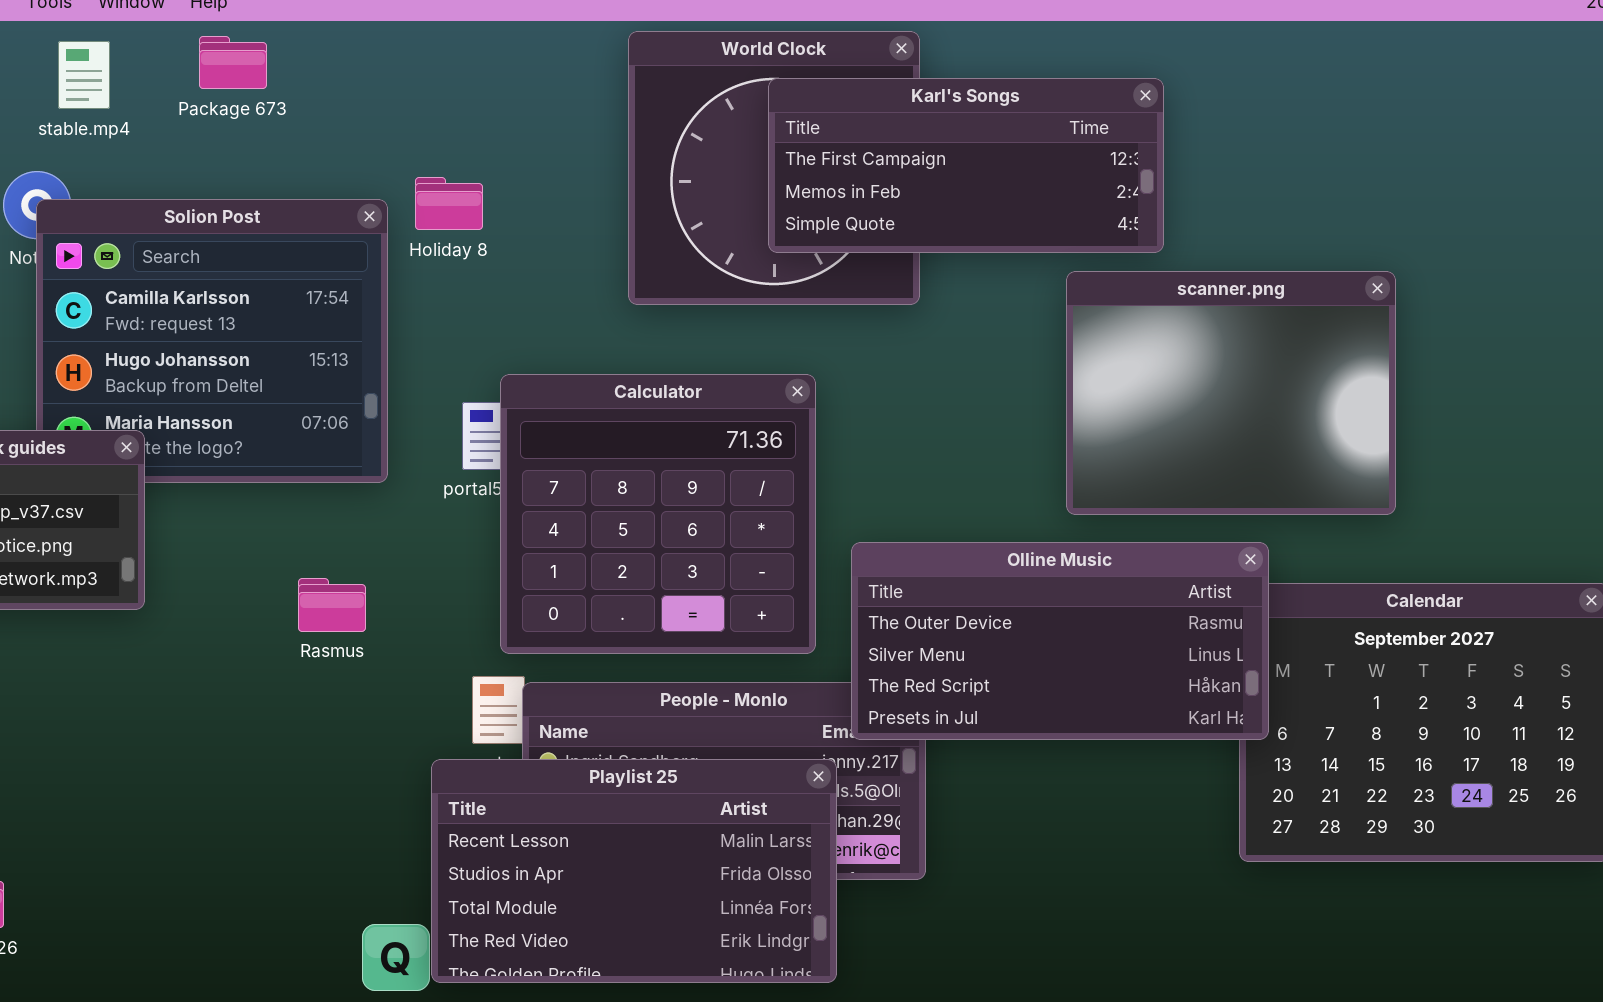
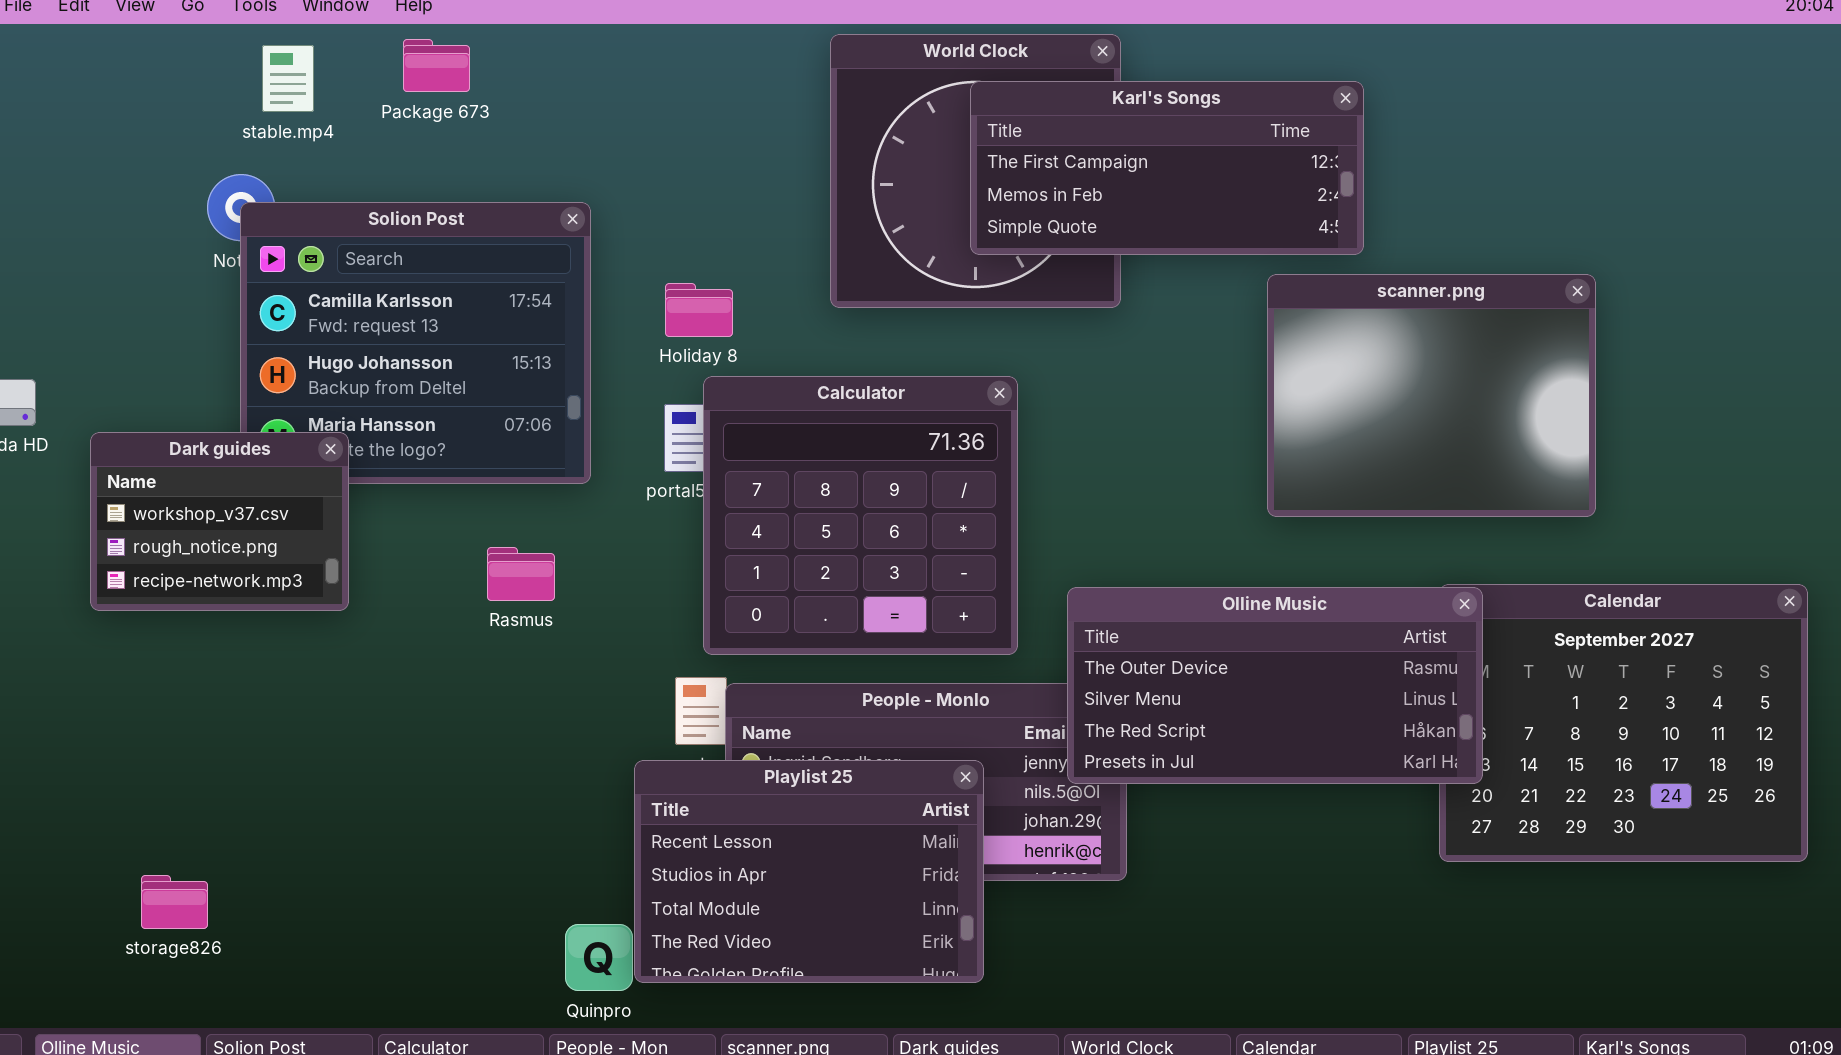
Holiday 8: [415,177,483,230] -> [665,283,733,337], moved
Olline Music: [851,542,1269,740] -> [1067,587,1483,784], moved
Rasmus: [298,578,366,632] -> [487,547,555,601], moved
Playlist 25: [431,759,837,983] -> [634,760,984,983], resized

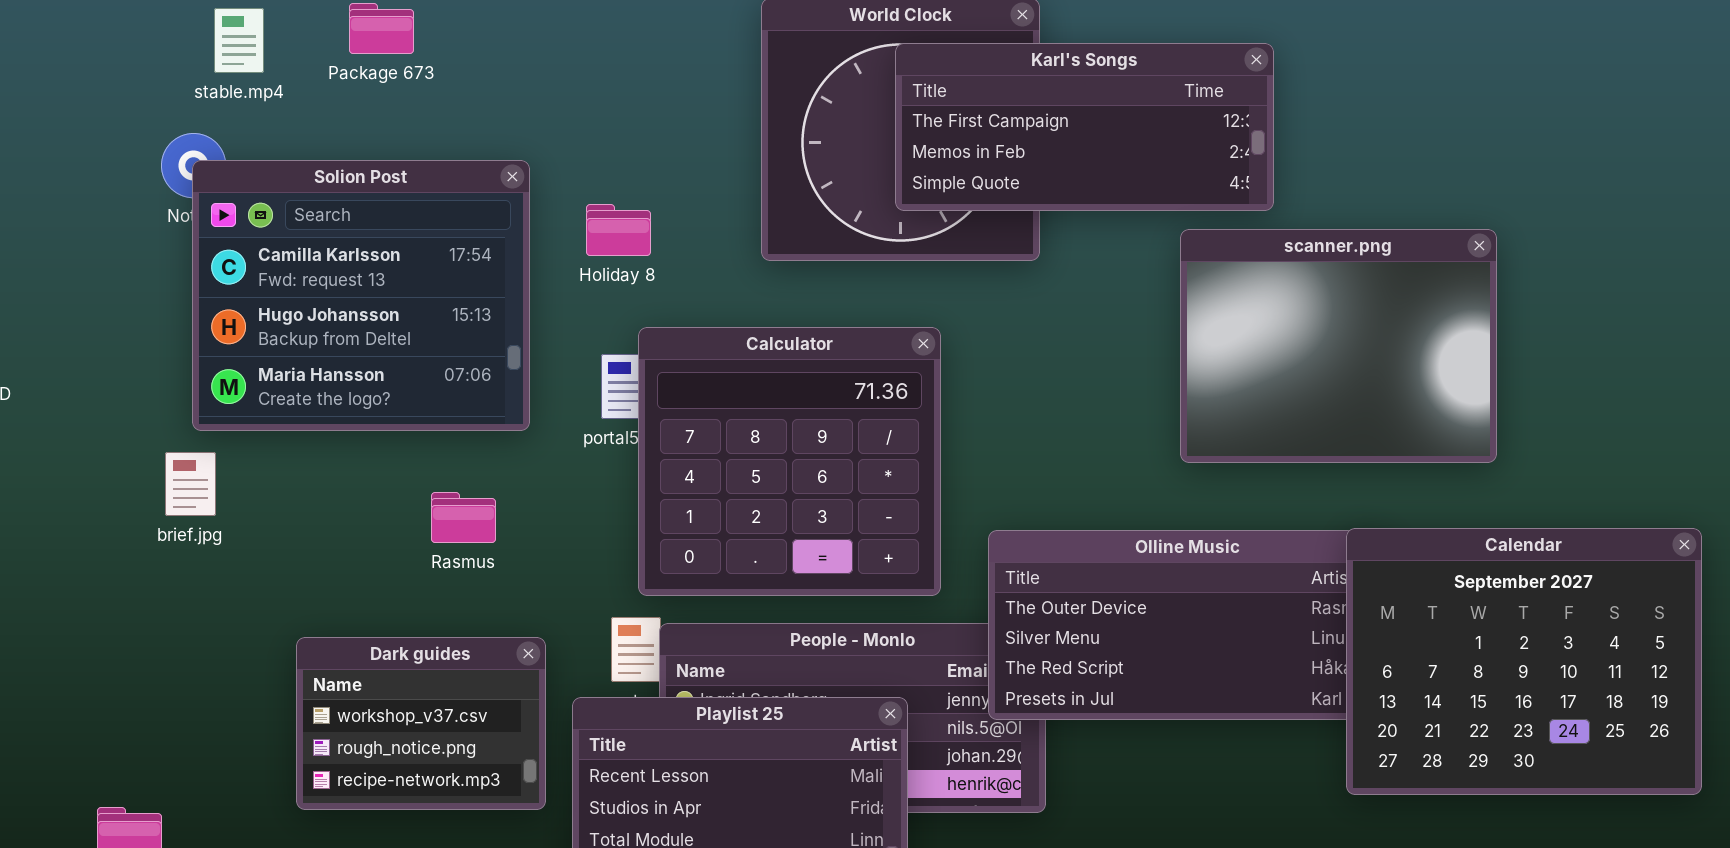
Holiday 8: [665,283,733,337] -> [586,204,651,256], moved
Dark guides: [90,432,349,611] -> [296,637,546,810], moved
Calendar: [1439,584,1808,862] -> [1346,528,1702,795], raised

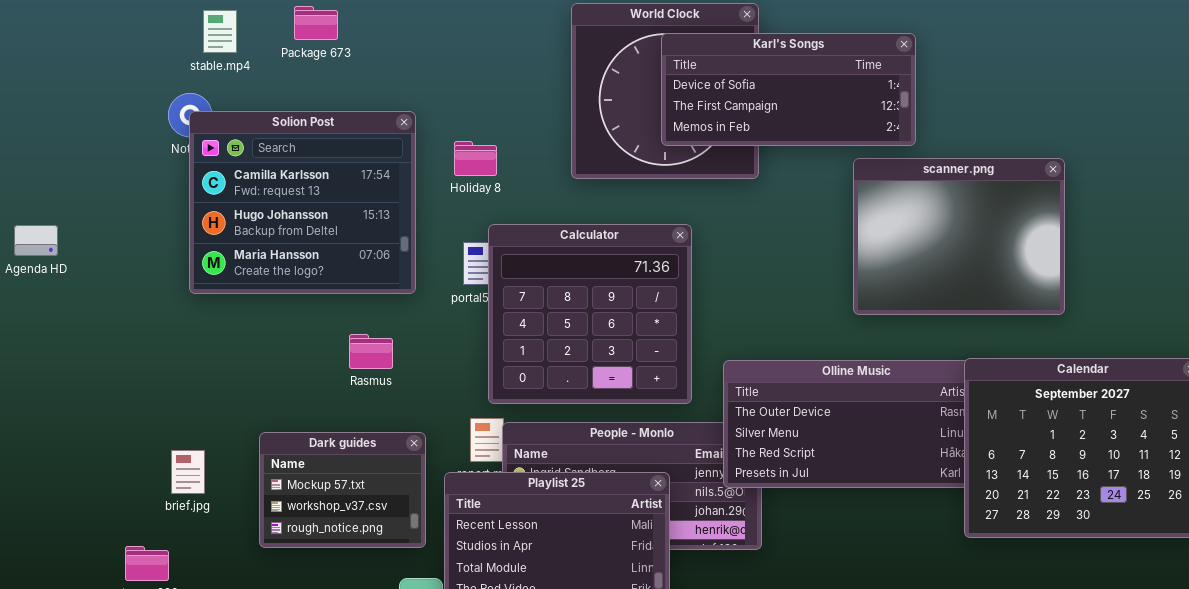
Karl's Songs: [895,43,1274,211] -> [661,33,916,146], scrolled up 1 row
brief.jpg: [165,452,216,516] -> [171,450,205,494], moved
Dark guides: [296,637,546,810] -> [259,432,426,548], scrolled up 1 row

